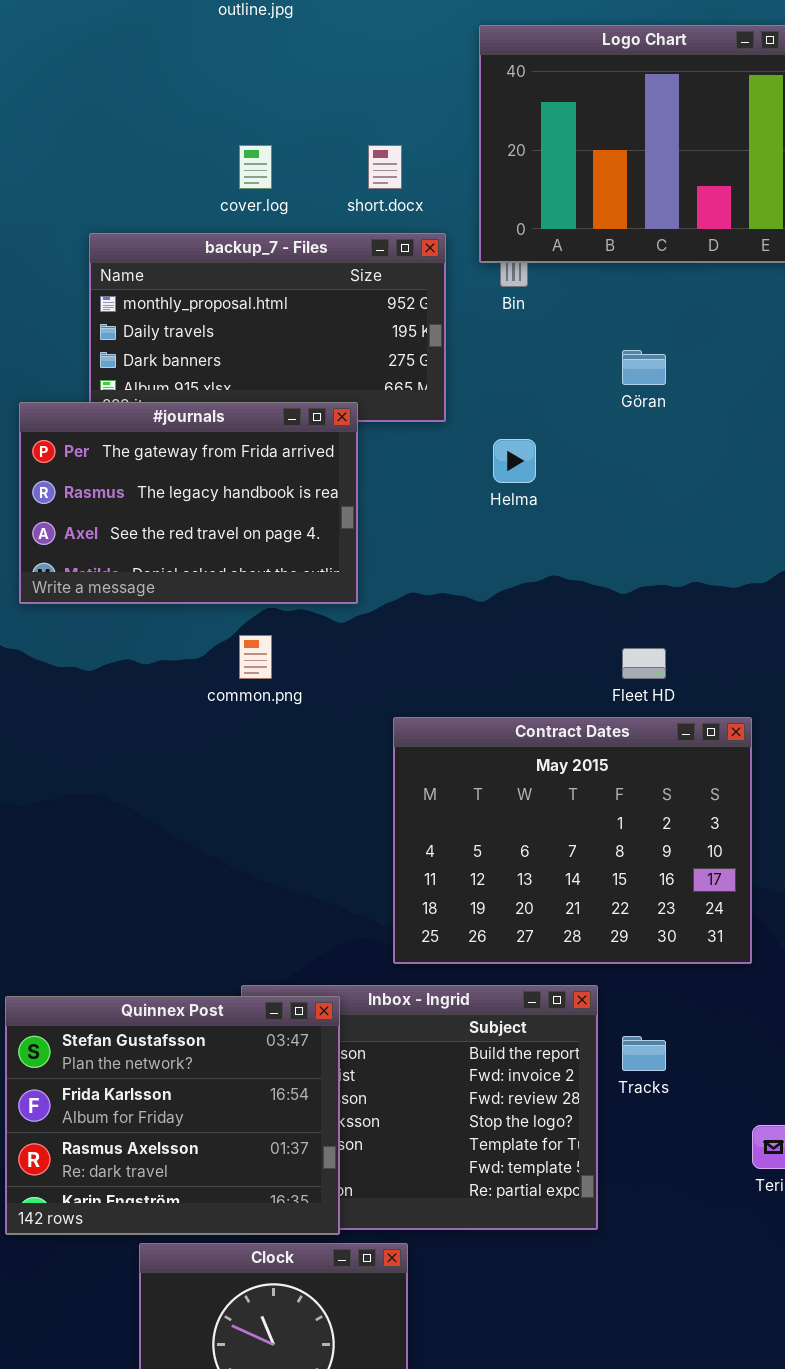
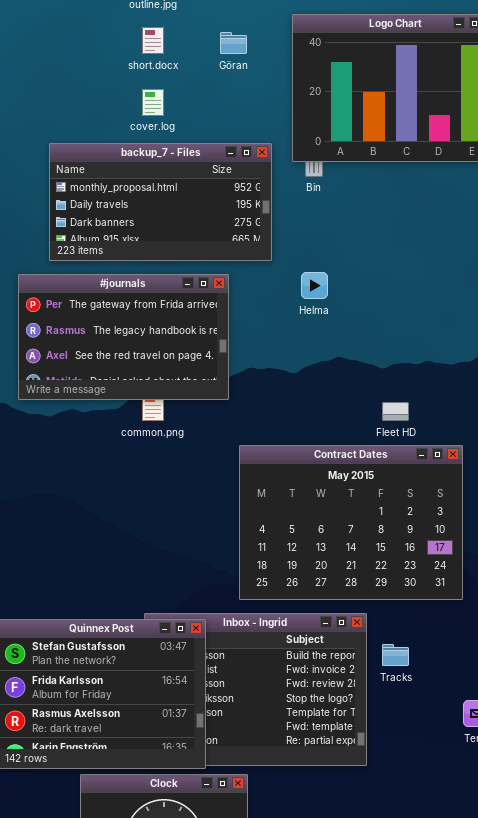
short.docx: [368,145,402,189] -> [142,27,164,54], moved
Göran: [622,350,666,385] -> [220,32,247,54], moved
#journals: [19,402,358,604] -> [18,274,229,400], moved

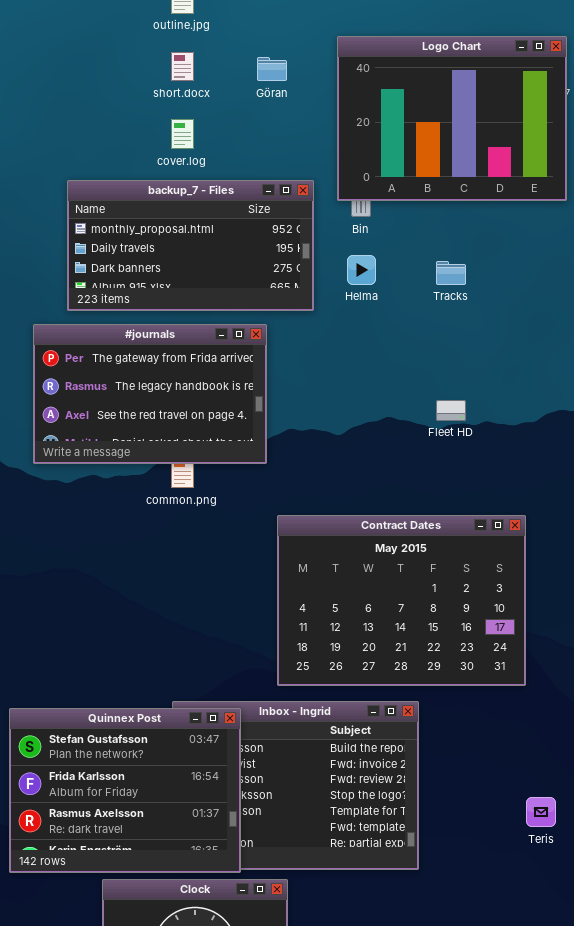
Helma: [301,272,328,299] -> [347,255,376,285], moved
Fleet HD: [382,402,409,421] -> [436,400,466,421], moved
Tracks: [382,644,409,666] -> [436,261,466,285], moved

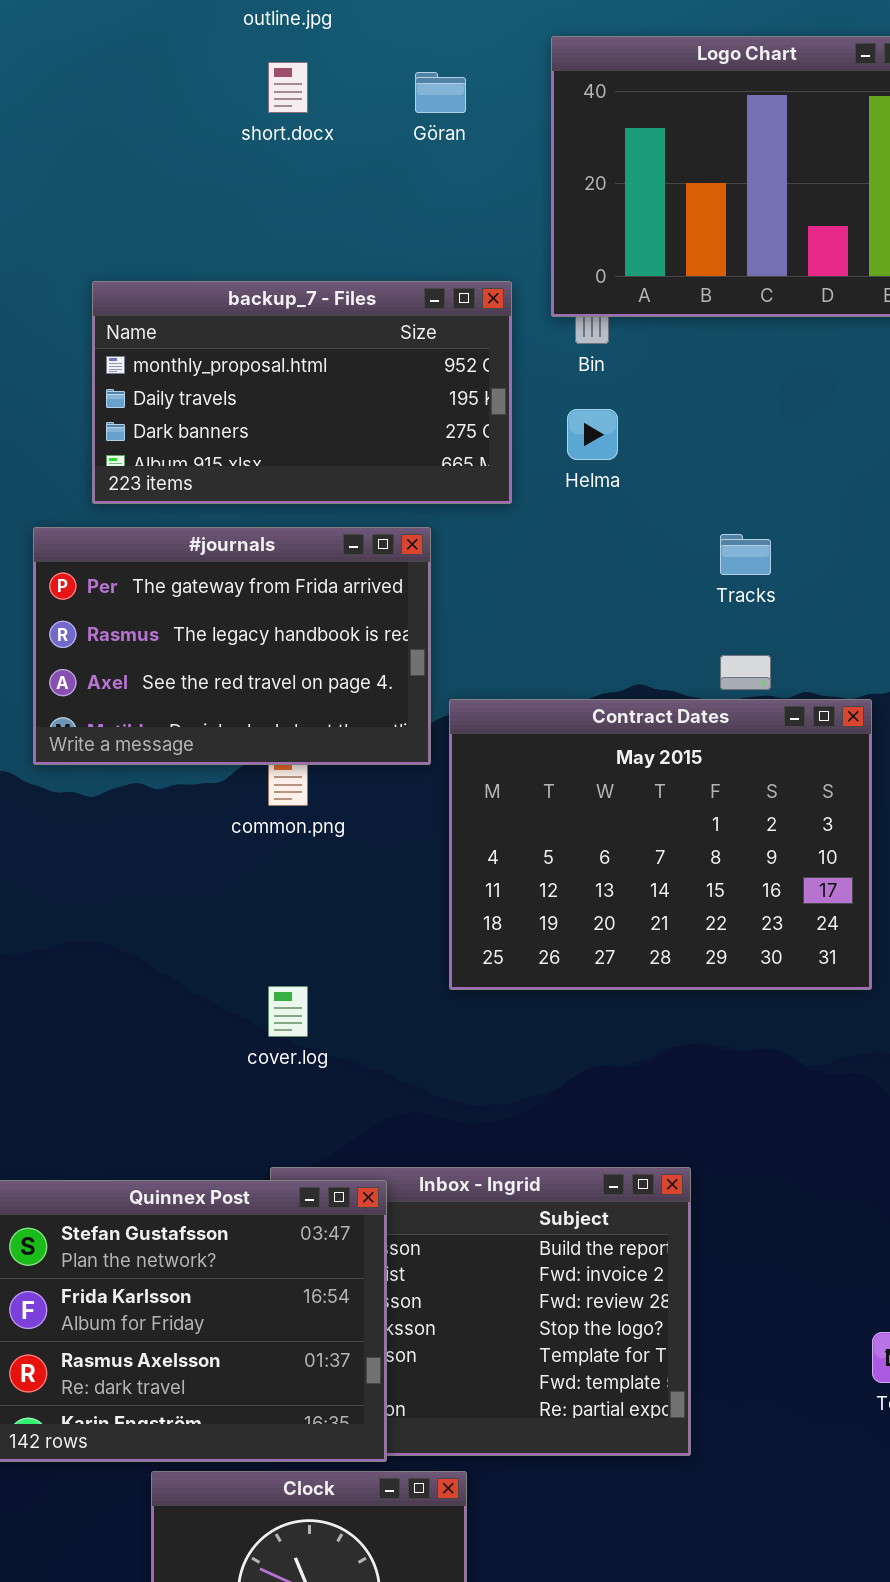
cover.log: [171,119,194,149] -> [268,986,308,1037], moved
Tracks: [436,261,466,285] -> [720,534,771,575], moved
Contract Dates: [277,515,526,686] -> [449,699,872,990], moved

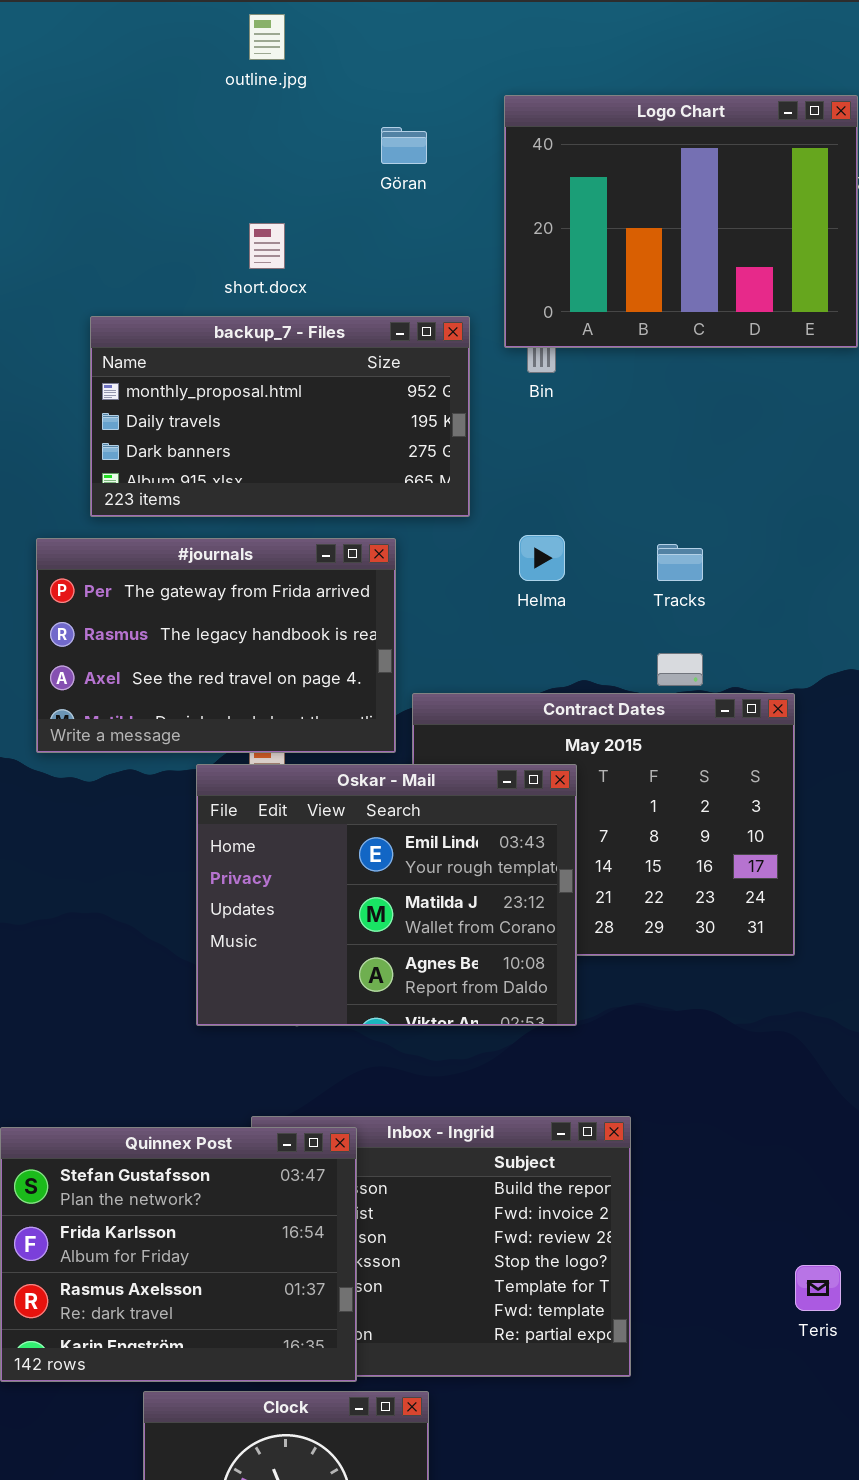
short.docx: [268,62,308,113] -> [249,223,285,269], moved
Helma: [567,409,618,460] -> [519,535,565,581], moved
Oskar - Mail: none -> [196,764,577,1026], opened

